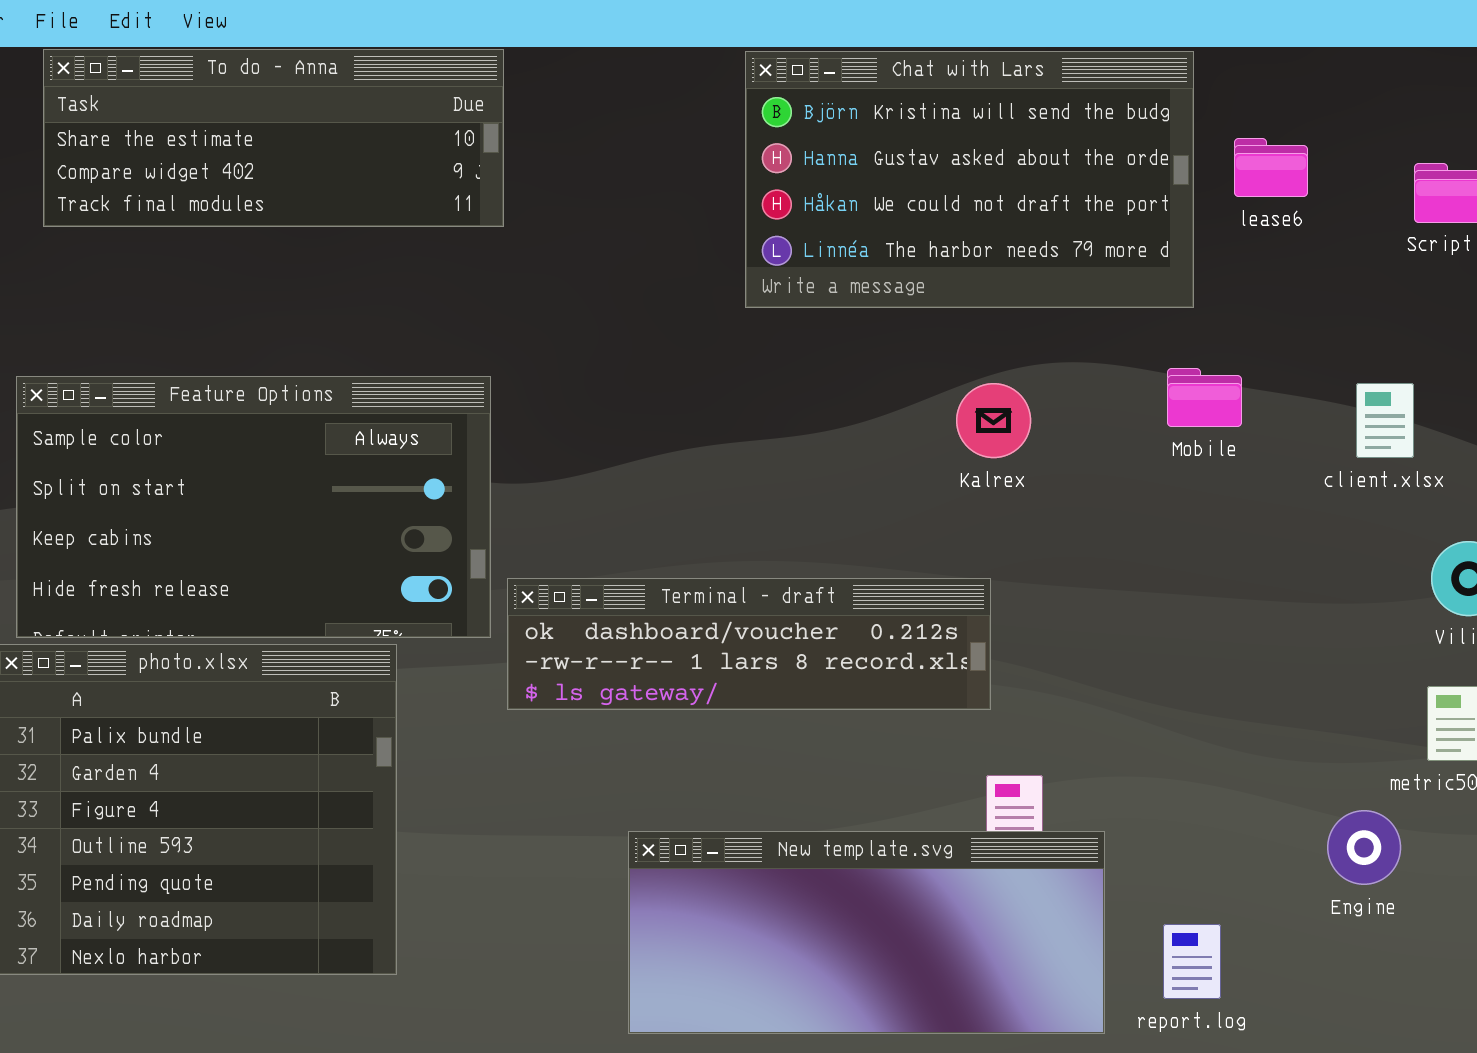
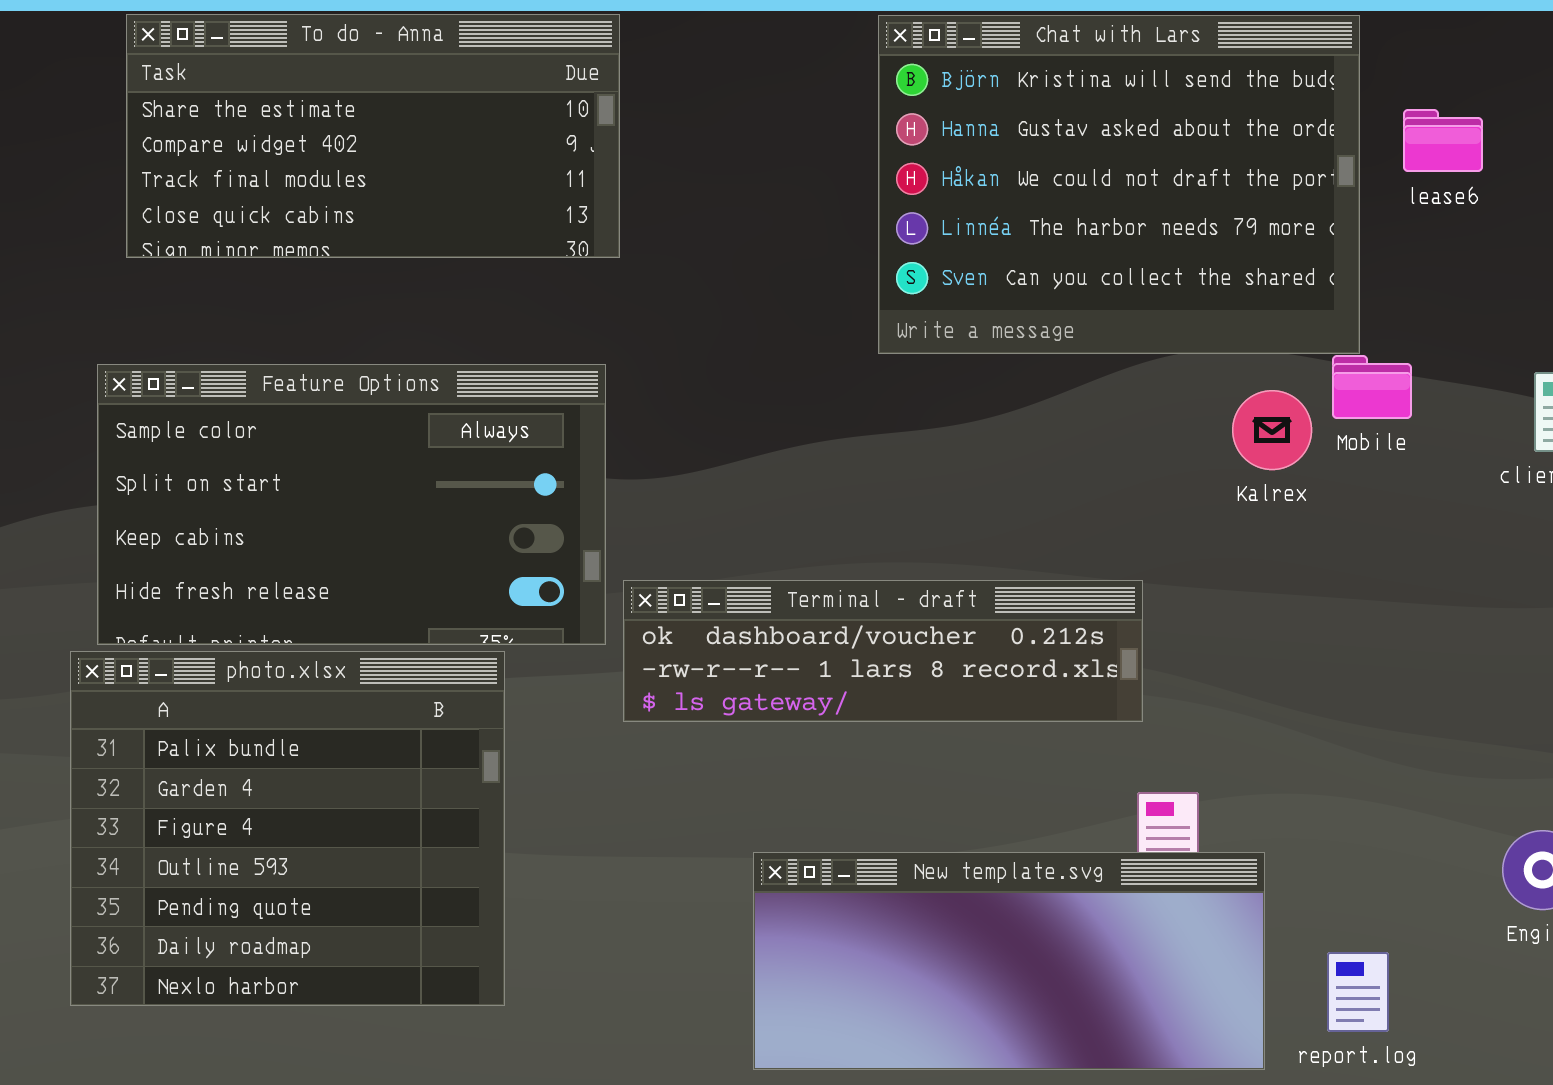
To do - Anna: [43,49,504,227] -> [126,14,620,258], resized
Chat with Lars: [745,51,1194,308] -> [878,15,1360,354], resized
Kalrex: [956,383,1031,458] -> [1232,390,1312,470], moved

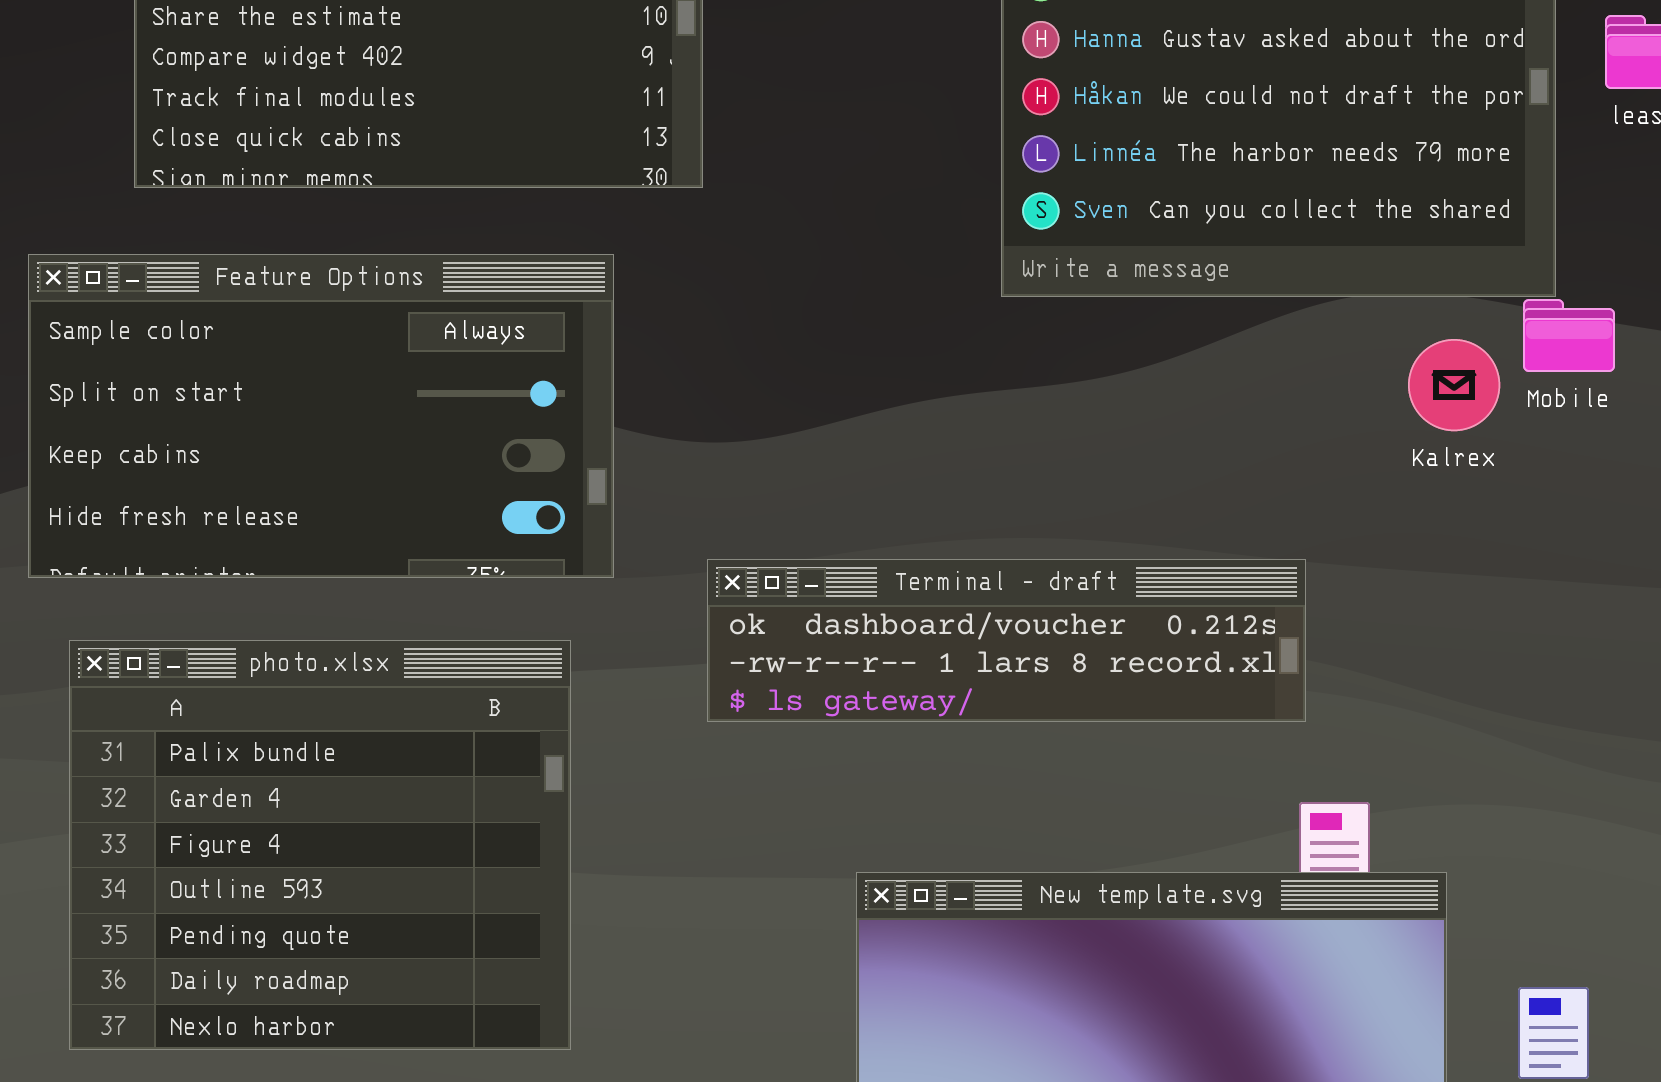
Feature Options: [97,364,606,645] -> [28,254,614,578], moved

